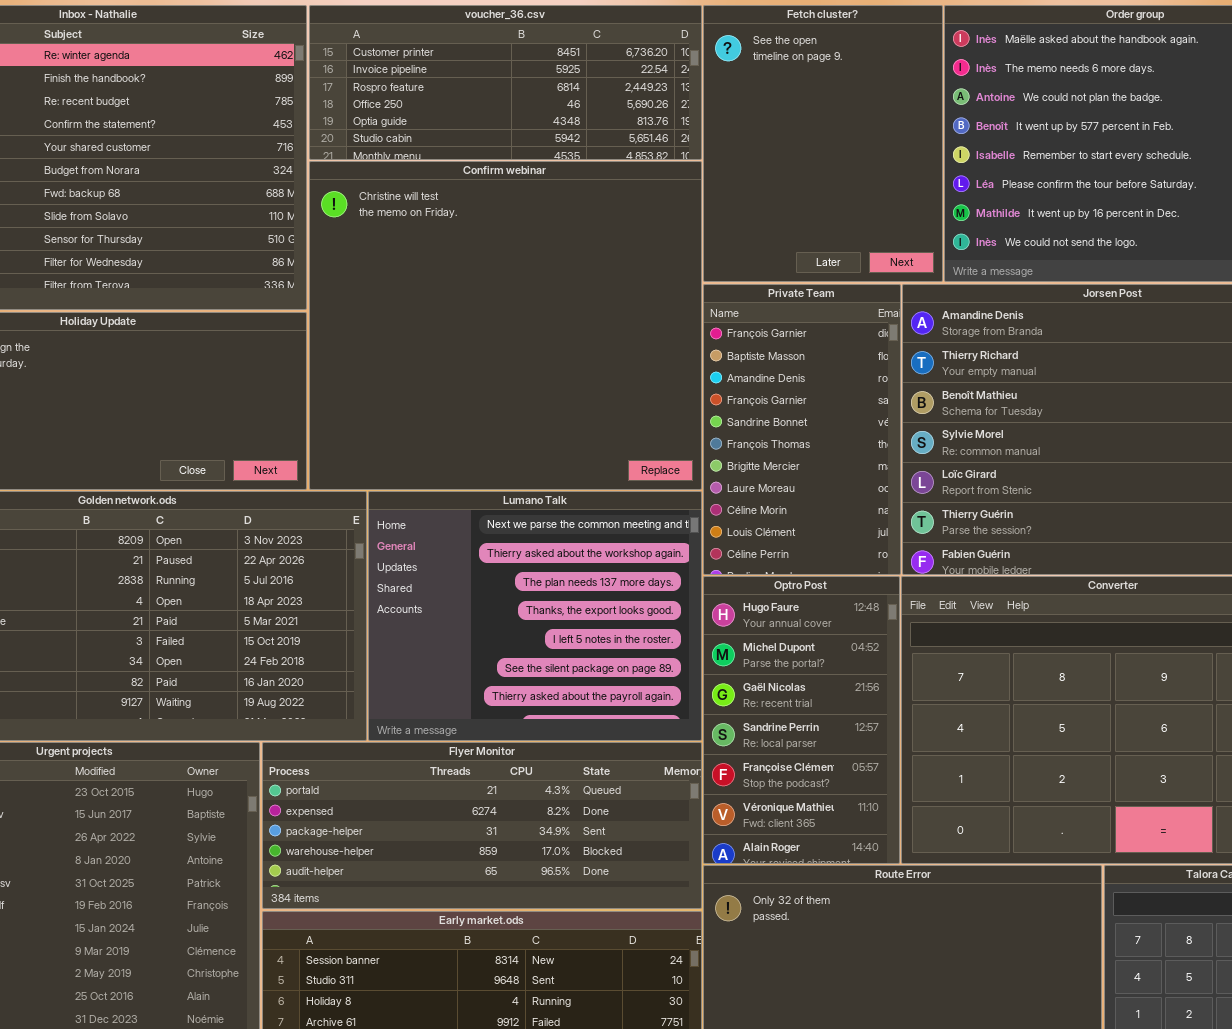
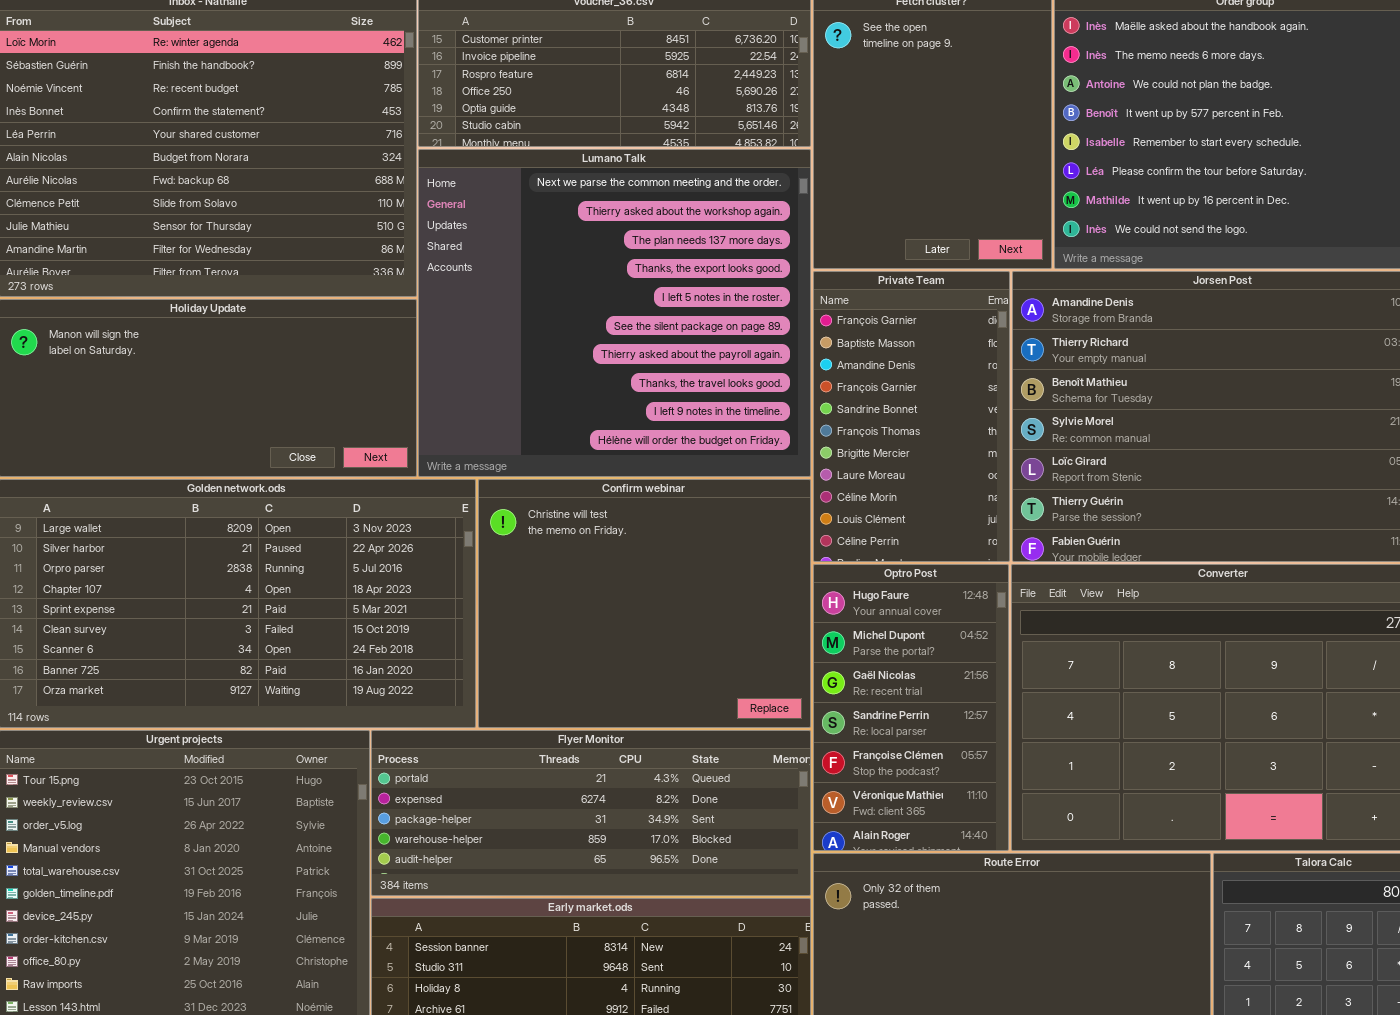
Confirm webinar: [309,161,702,490] -> [478,479,811,728], moved, resized
Lumano Talk: [368,491,702,741] -> [418,149,811,477], moved, resized

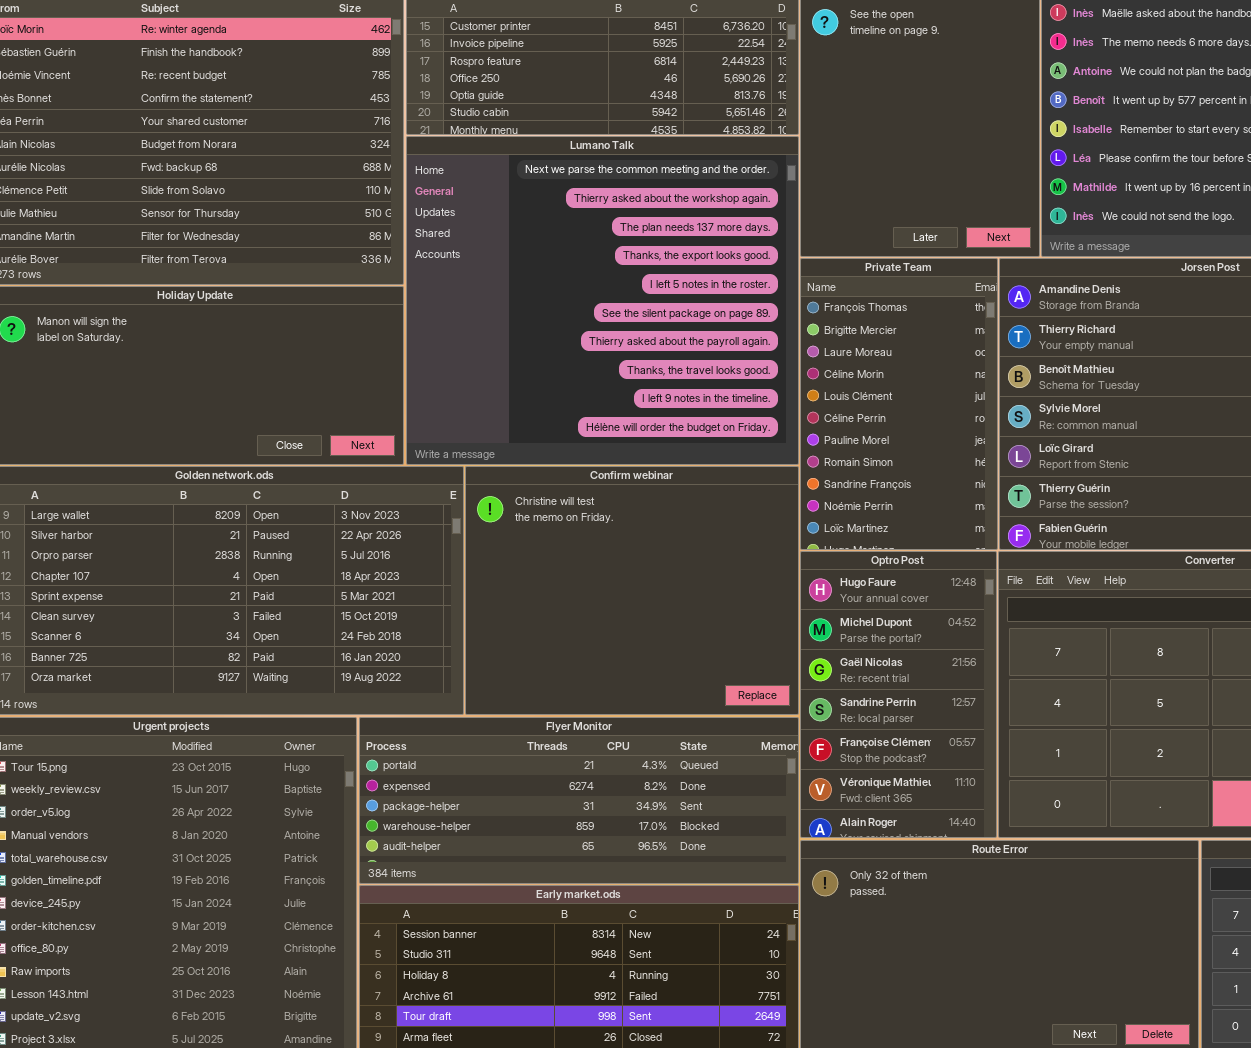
Private Team: [813,271,1010,562] -> [800,258,998,550], scrolled down 5 rows

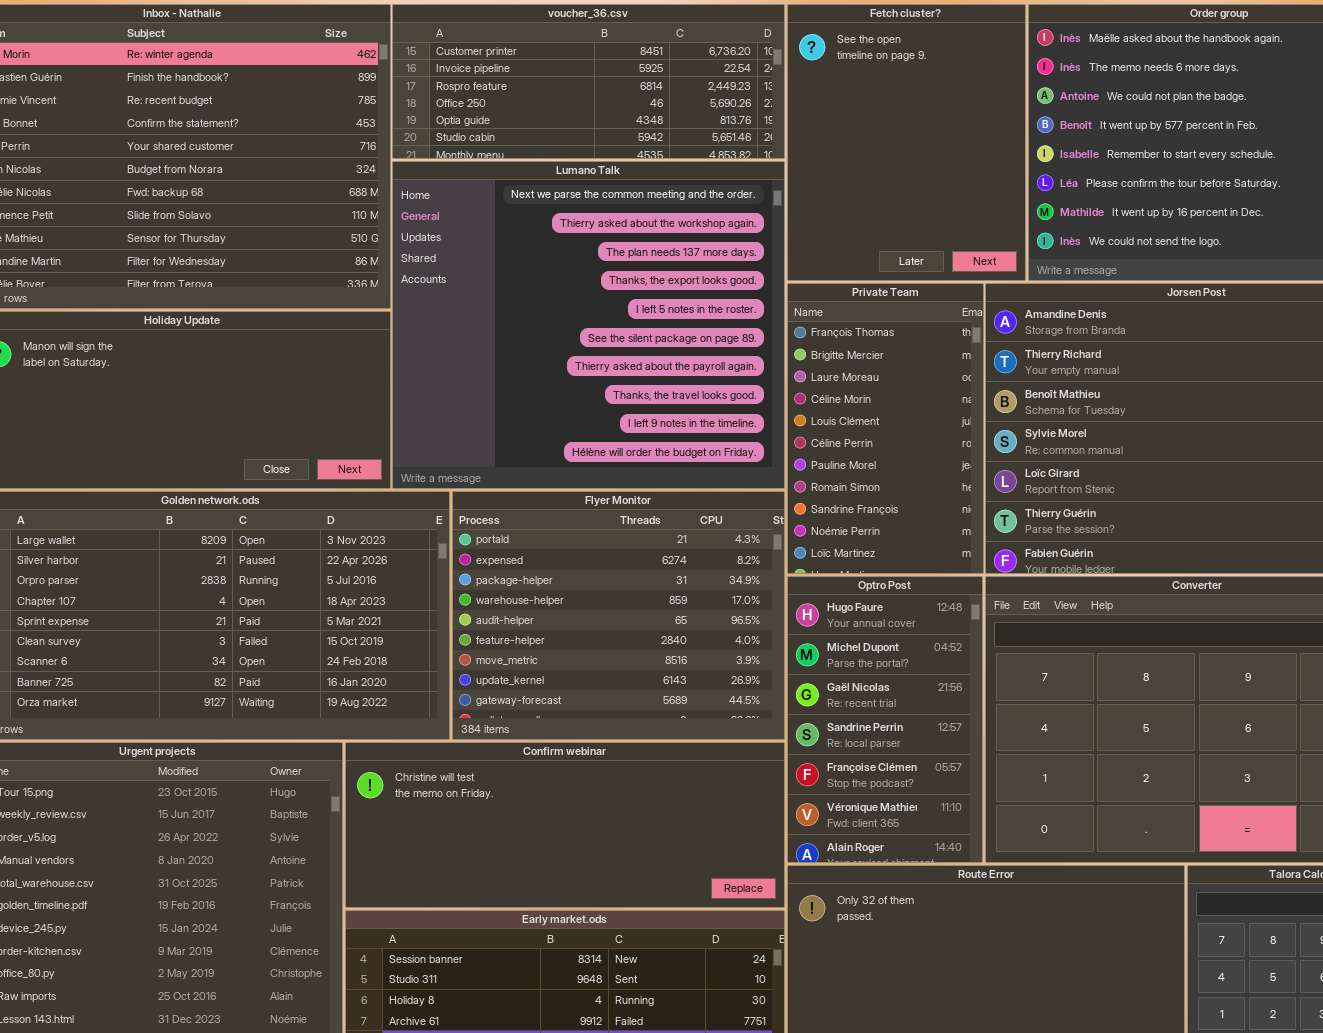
Confirm webinar: [465,466,799,715] -> [345,742,785,908], moved, resized
Flyer Monitor: [359,717,799,884] -> [452,491,785,740], moved, resized

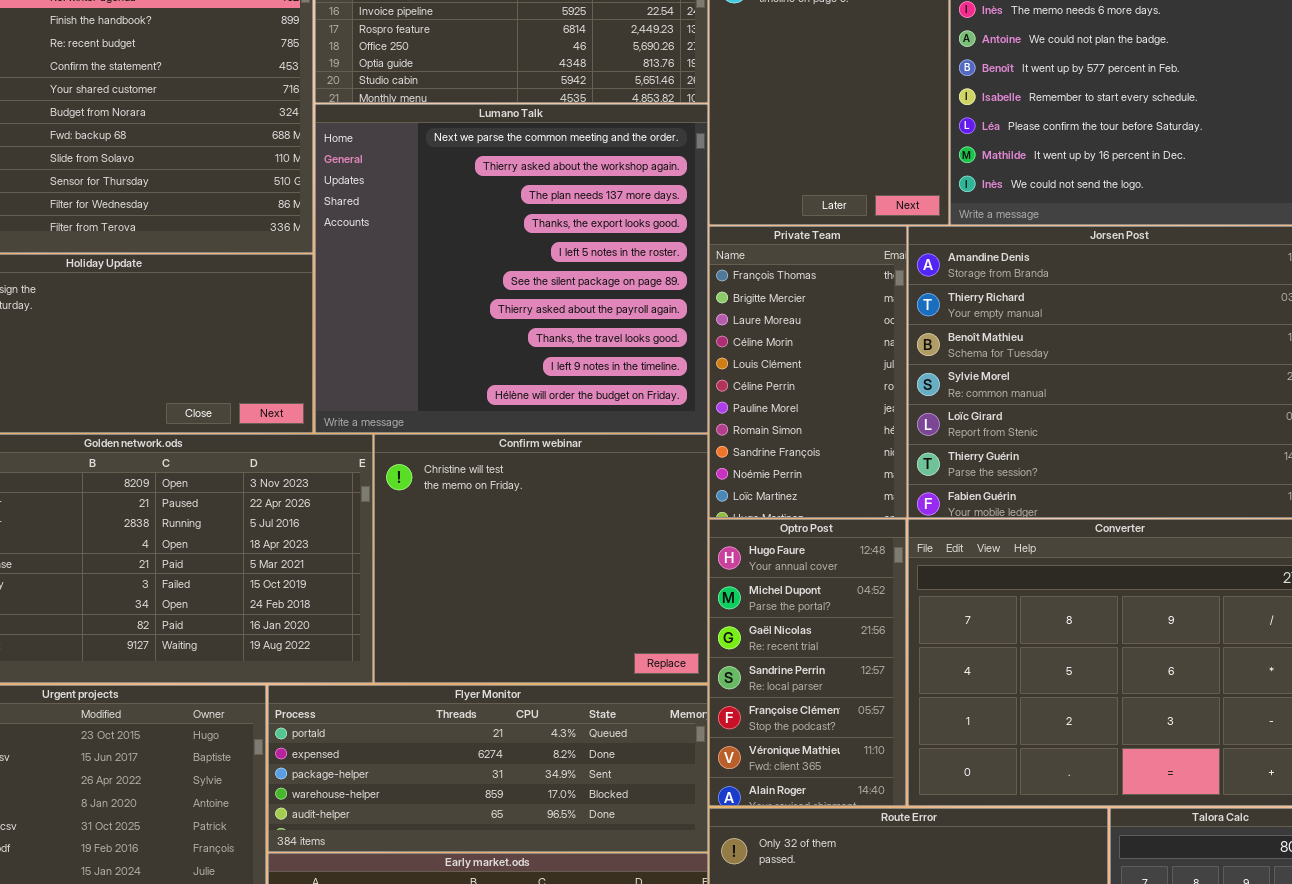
Flyer Monitor: [452,491,785,740] -> [268,685,708,852], moved, resized
Confirm webinar: [345,742,785,908] -> [374,434,708,683], moved, resized

